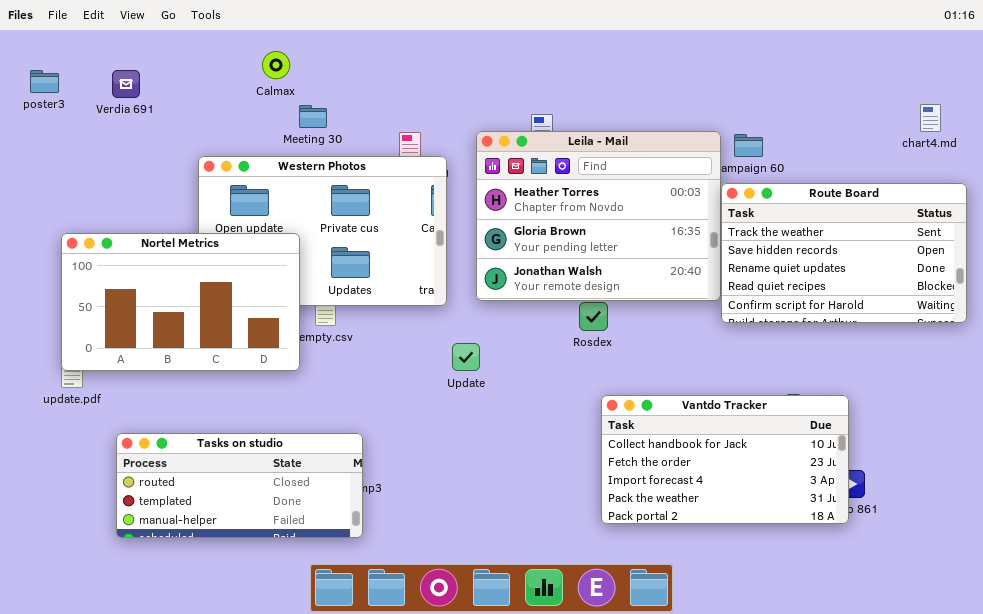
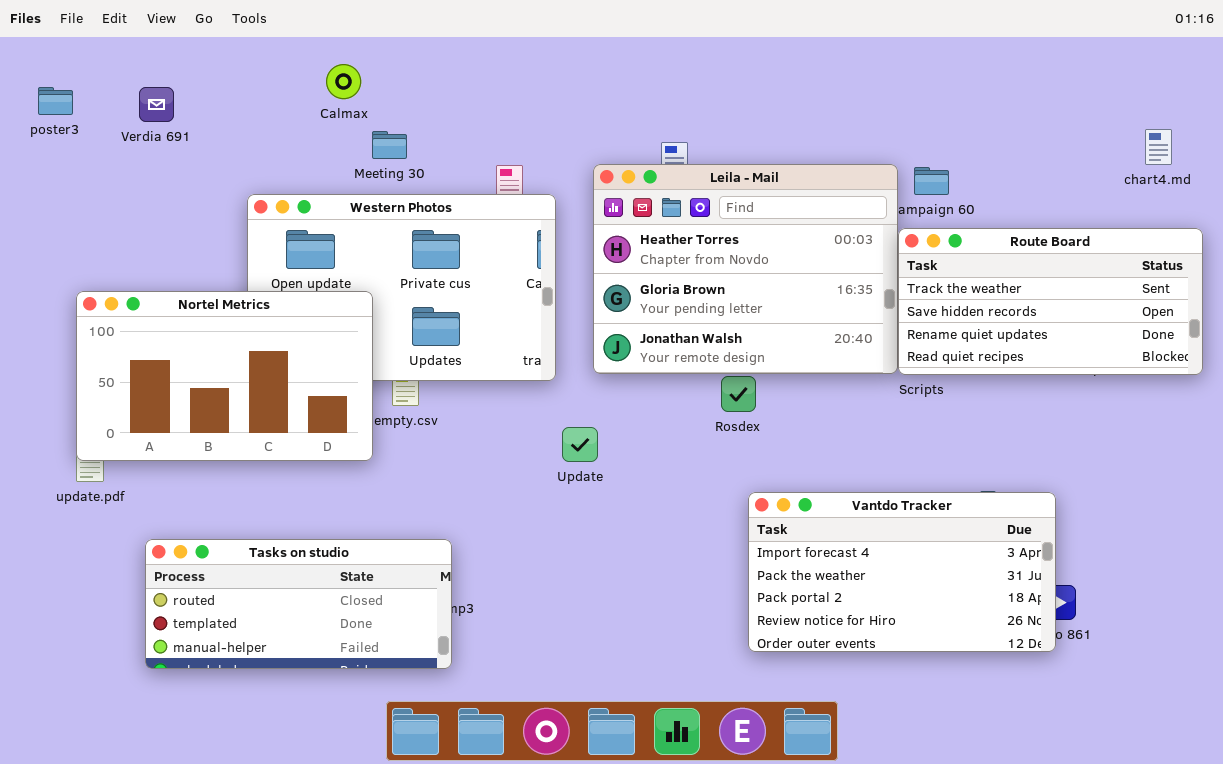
Route Board: [721,183,967,323] -> [898,228,1203,375], resized
Vantdo Tracker: [601,395,849,524] -> [748,492,1056,652], scrolled down 2 rows

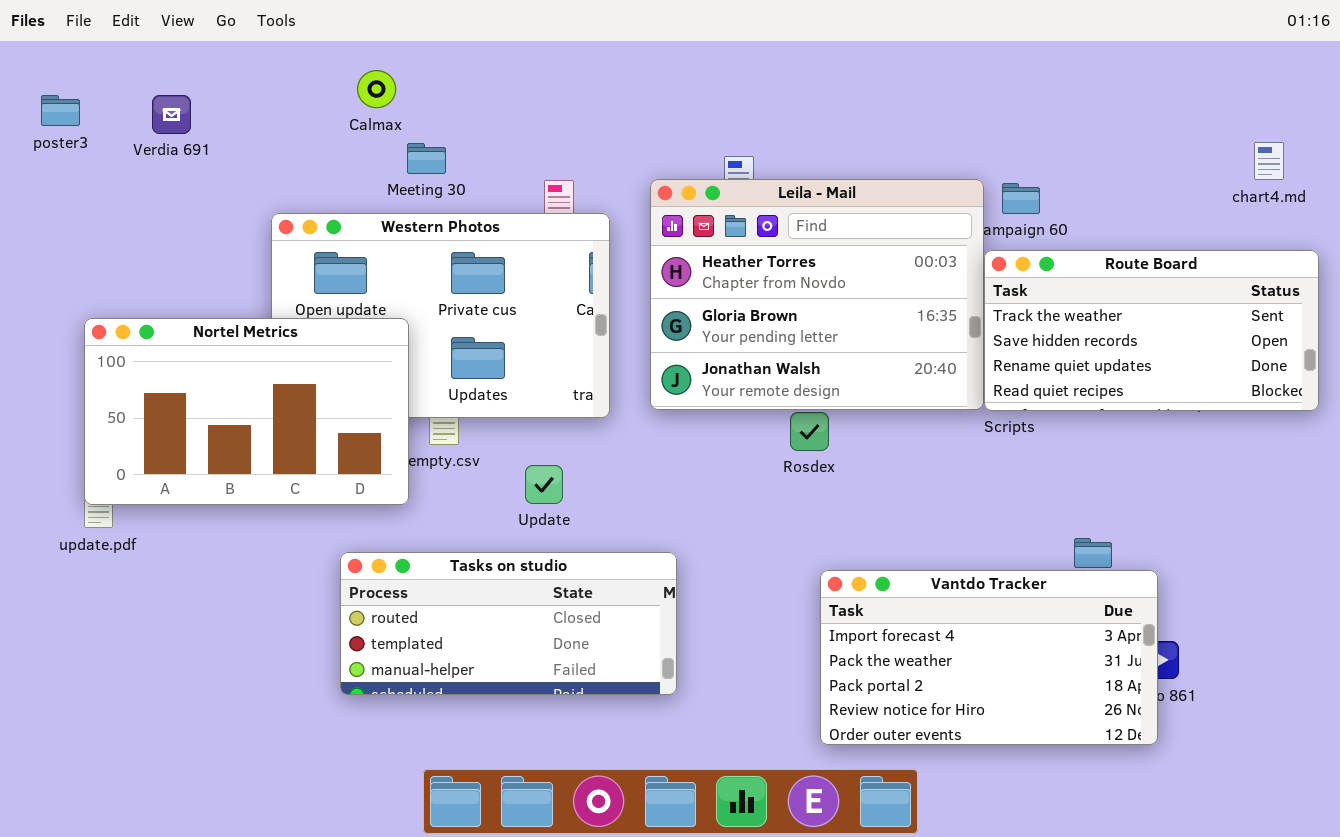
Update: [562,427,598,462] -> [525,465,563,504], moved
Vantdo Tracker: [748,492,1056,652] -> [820,570,1158,745], moved
Tasks on studio: [145,539,452,669] -> [340,552,677,695], moved

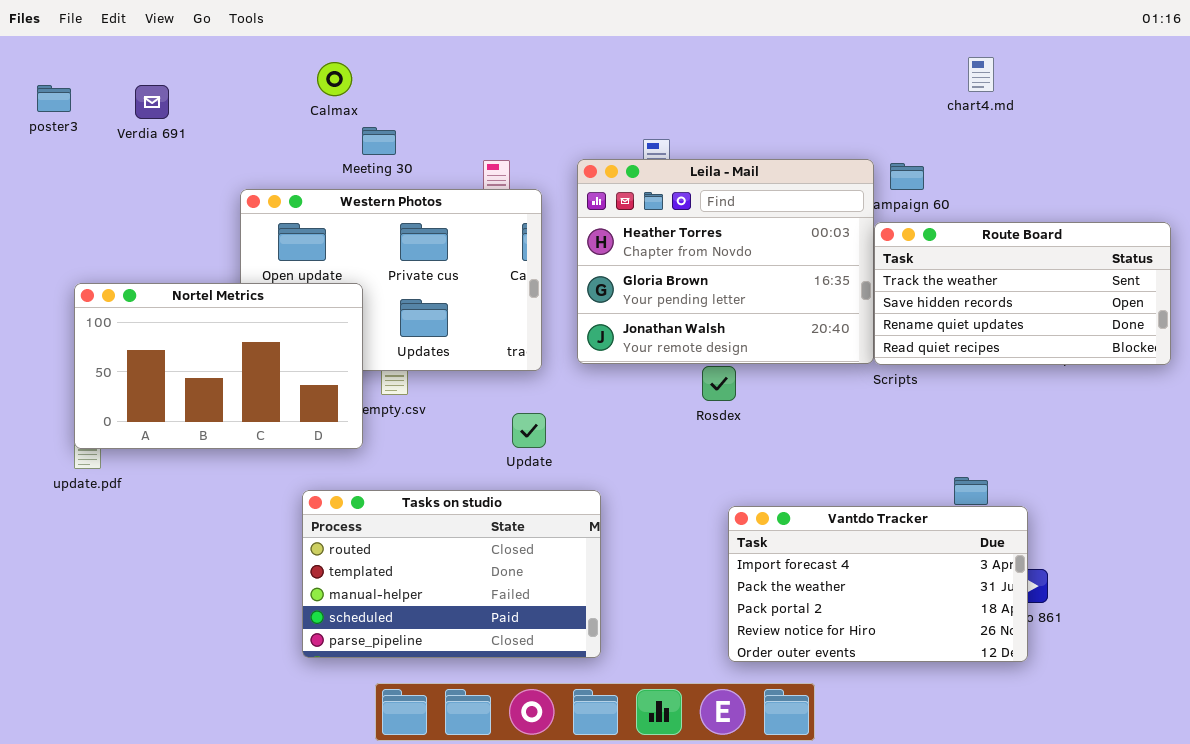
chart4.md: [1254,142,1284,180] -> [968,57,994,92], moved
Update: [525,465,563,504] -> [512,413,546,448], moved
Tasks on studio: [340,552,677,695] -> [302,490,601,658], resized

